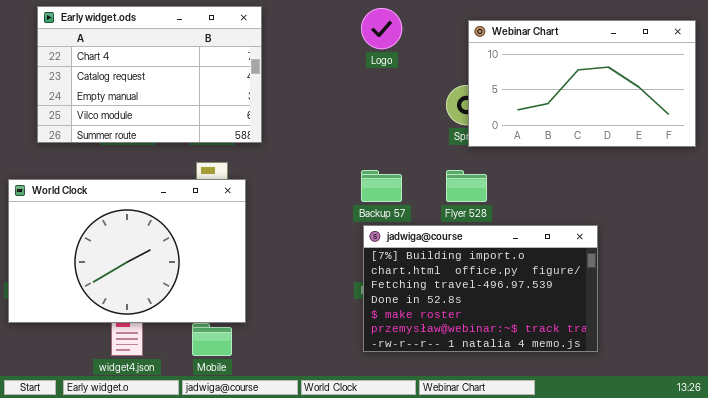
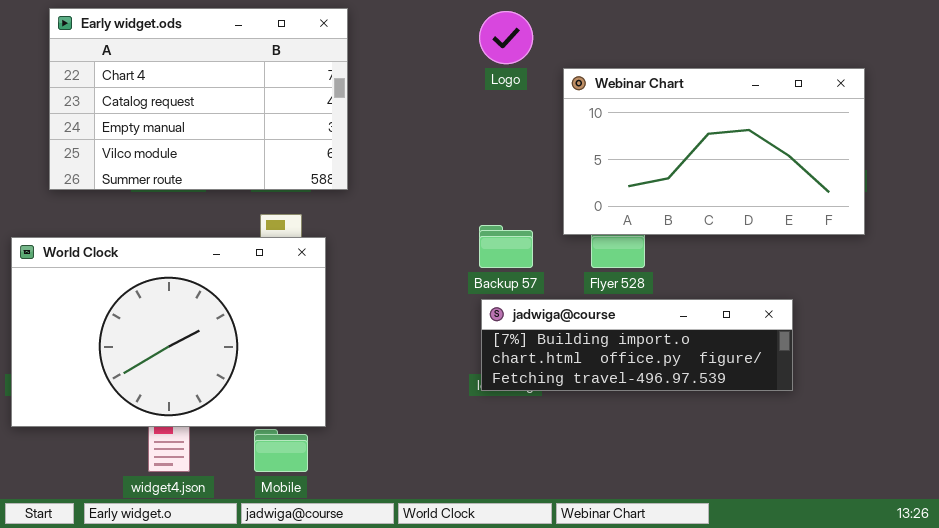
Webinar Chart: [468,20,696,147] -> [563,68,865,235], moved
jadwiga@course: [363,225,598,352] -> [481,299,793,391], resized

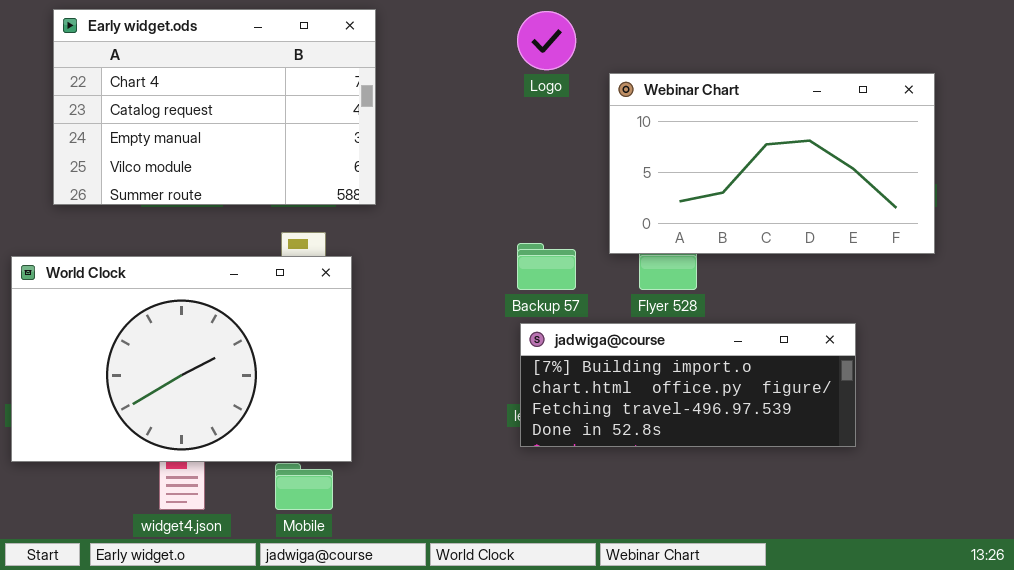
jadwiga@course: [481,299,793,391] -> [520,323,856,447], resized

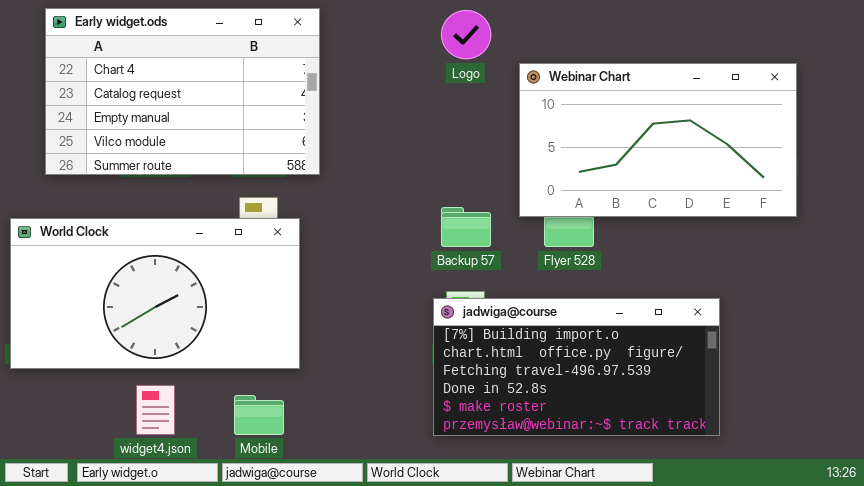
World Clock: [11,256,352,462] -> [10,218,300,369], resized
jadwiga@course: [520,323,856,447] -> [433,298,720,436], moved, resized

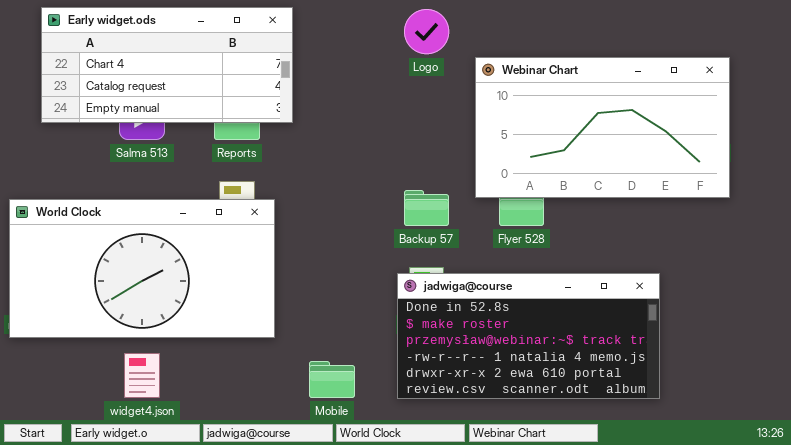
Early widget.ods: [45,8,320,175] -> [41,7,293,123], resized
jadwiga@course: [433,298,720,436] -> [397,273,660,399], scrolled down 3 rows
Mobile: [234,395,284,435] -> [309,361,355,398], moved

